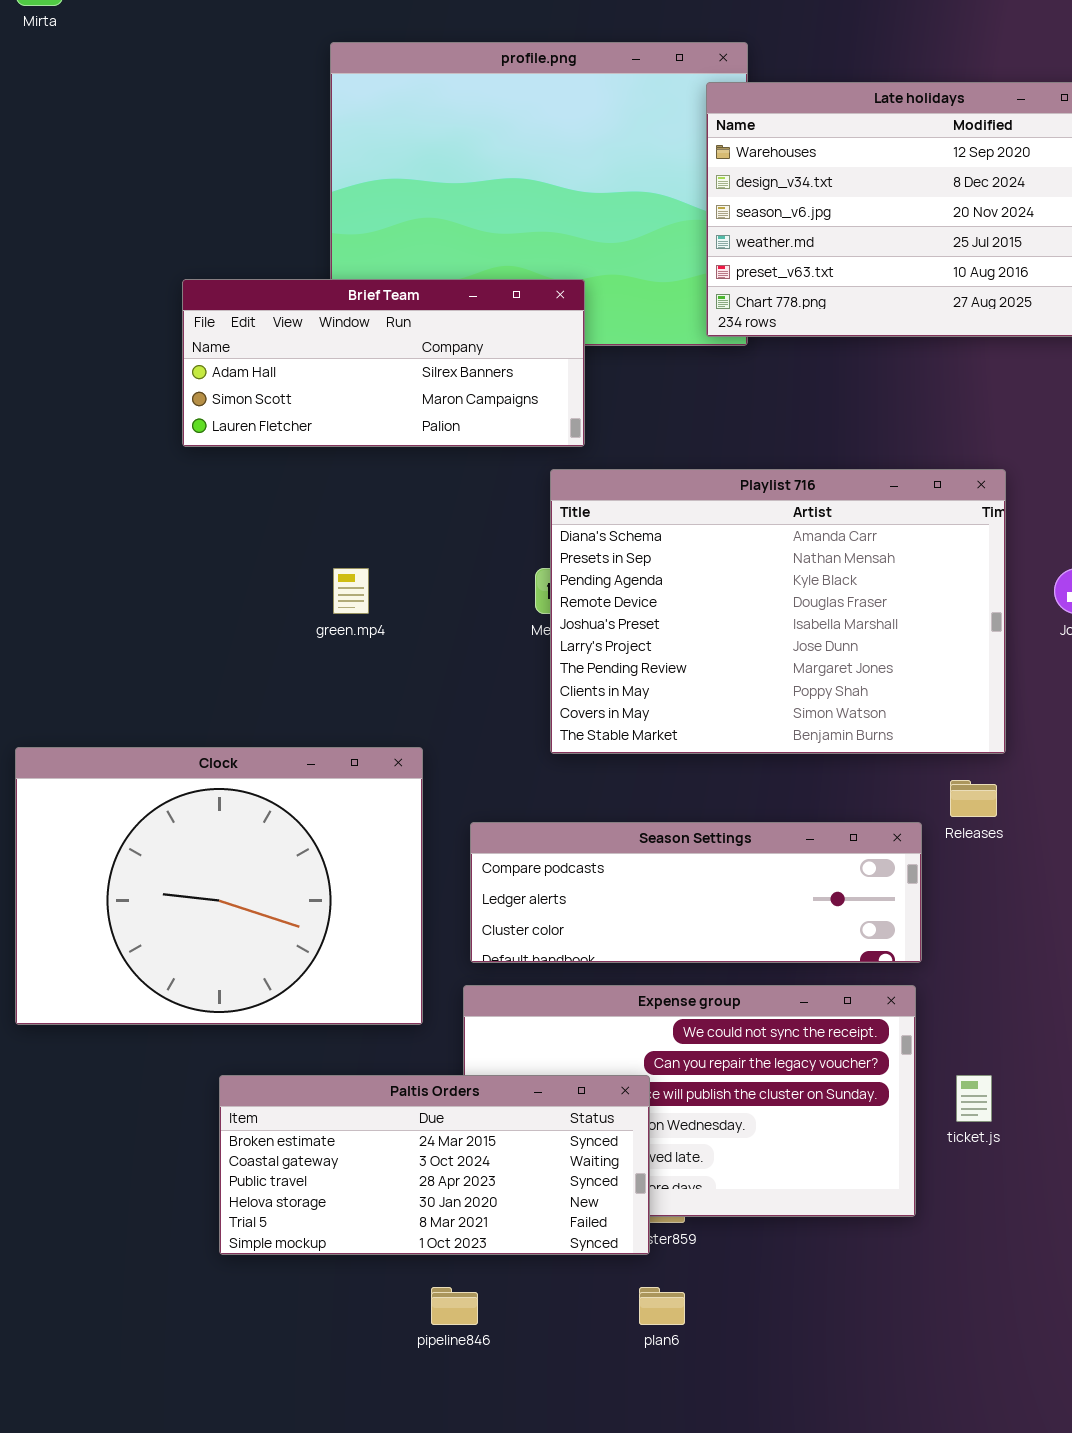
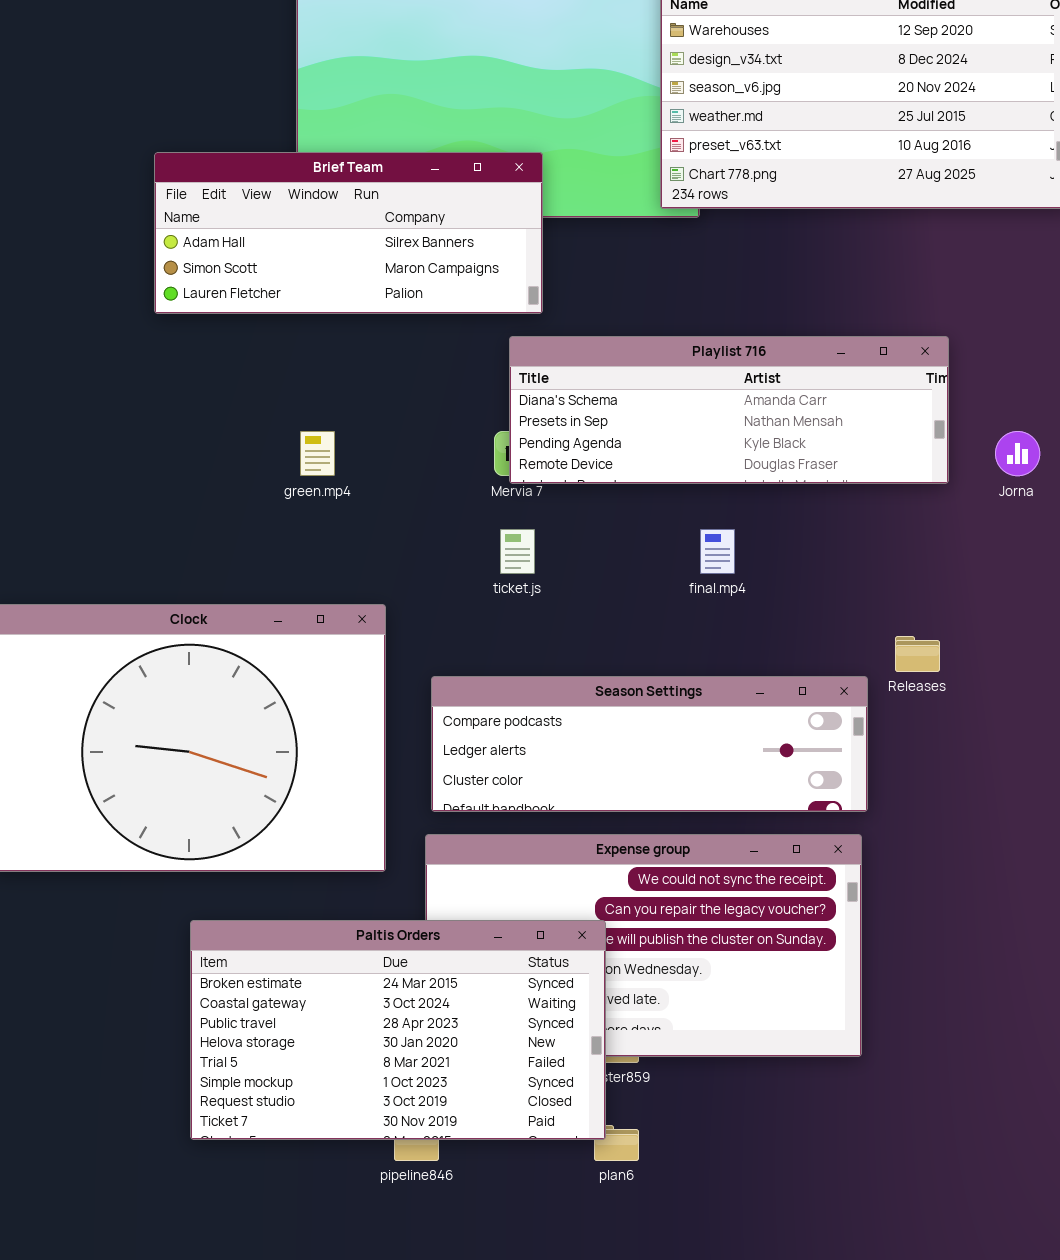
Playlist 716: [550,469,1006,754] -> [509,336,949,484], resized
Paltis Orders: [219,1075,650,1255] -> [190,920,606,1140], resized
ticket.js: [956,1075,992,1122] -> [500,529,535,574], moved

